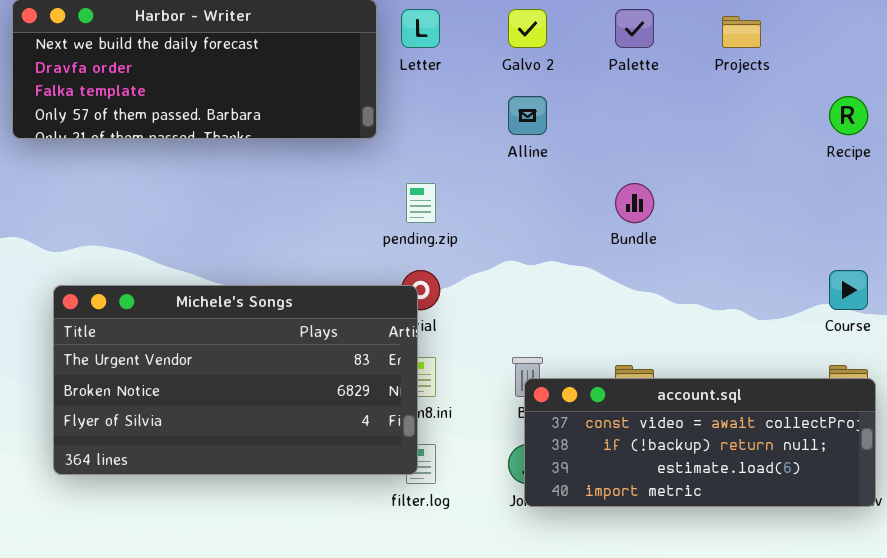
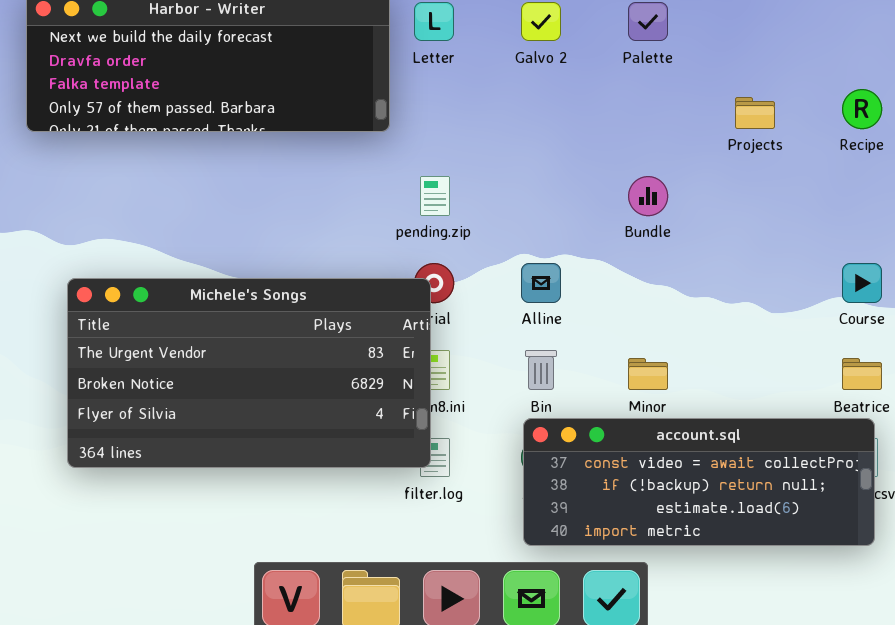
Projects: [722,16,761,48] -> [735,97,775,129], moved
Alline: [508,96,547,135] -> [521,263,561,303], moved
account.sql: [524,378,876,507] -> [523,418,875,546], moved

